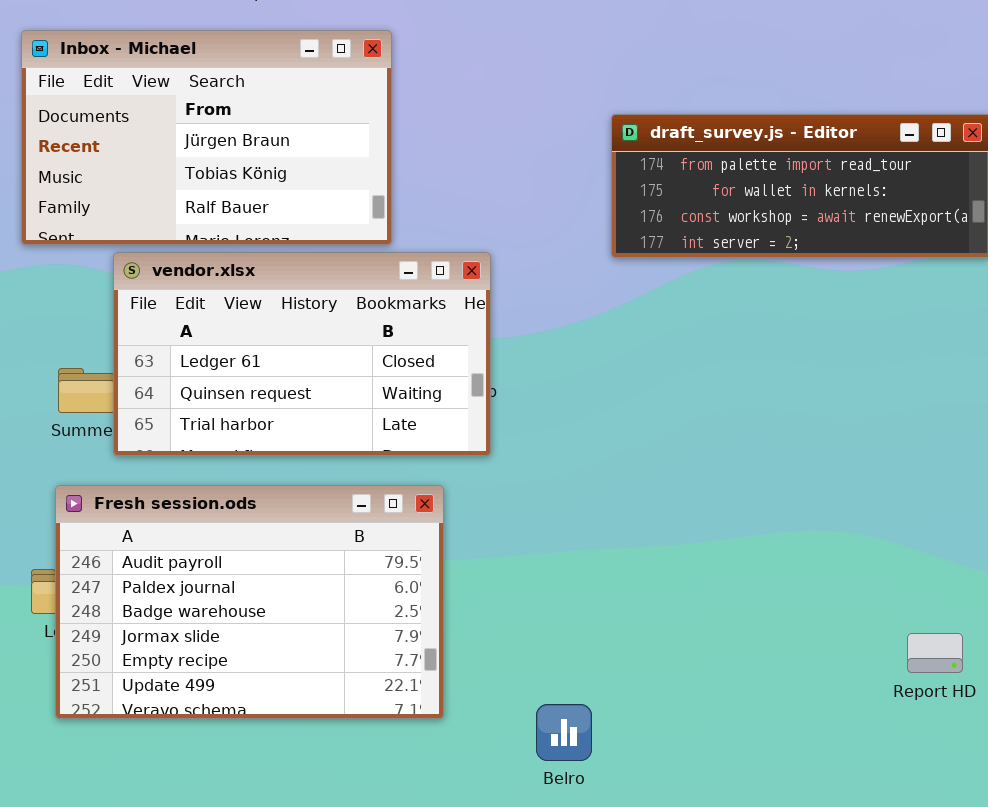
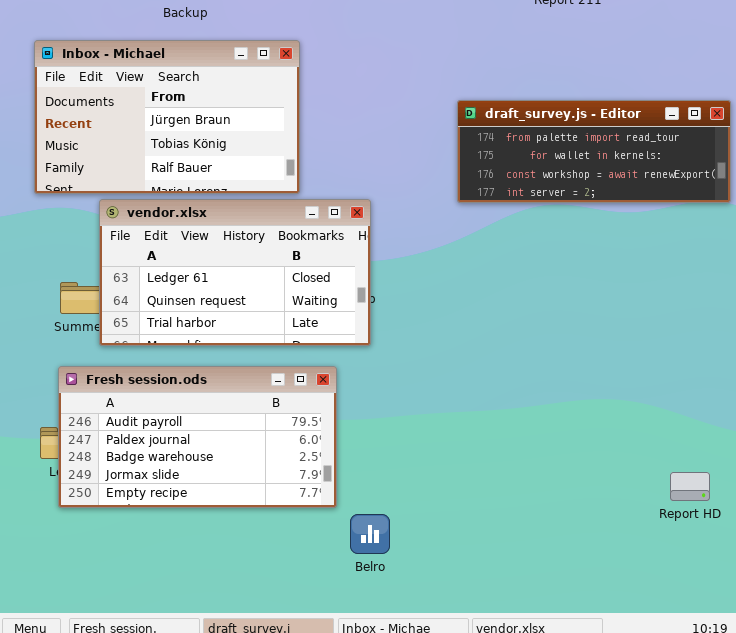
Fresh session.ods: [55,485,444,719] -> [58,366,337,508], resized
Belro: [536,704,592,761] -> [350,514,390,554], moved

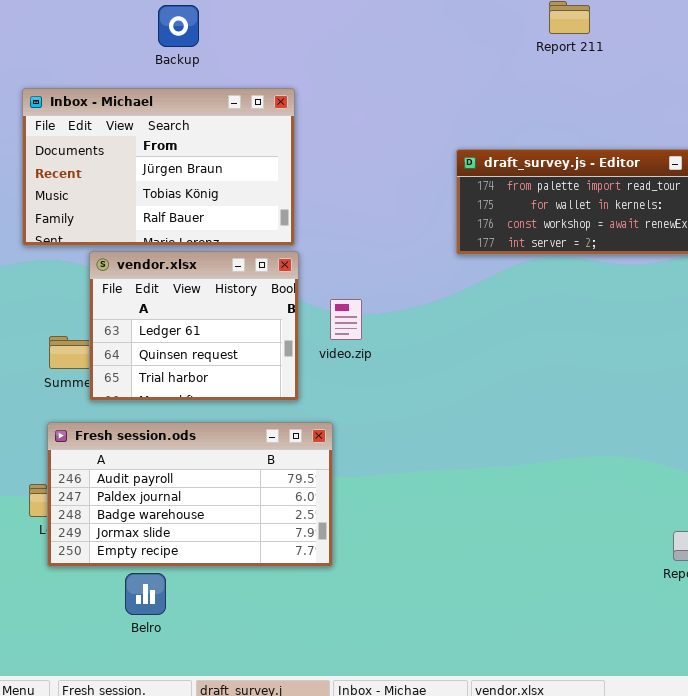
vendor.xlsx: [99,199,371,346] -> [89,251,299,401], resized
Belro: [350,514,390,554] -> [125,573,166,615], moved

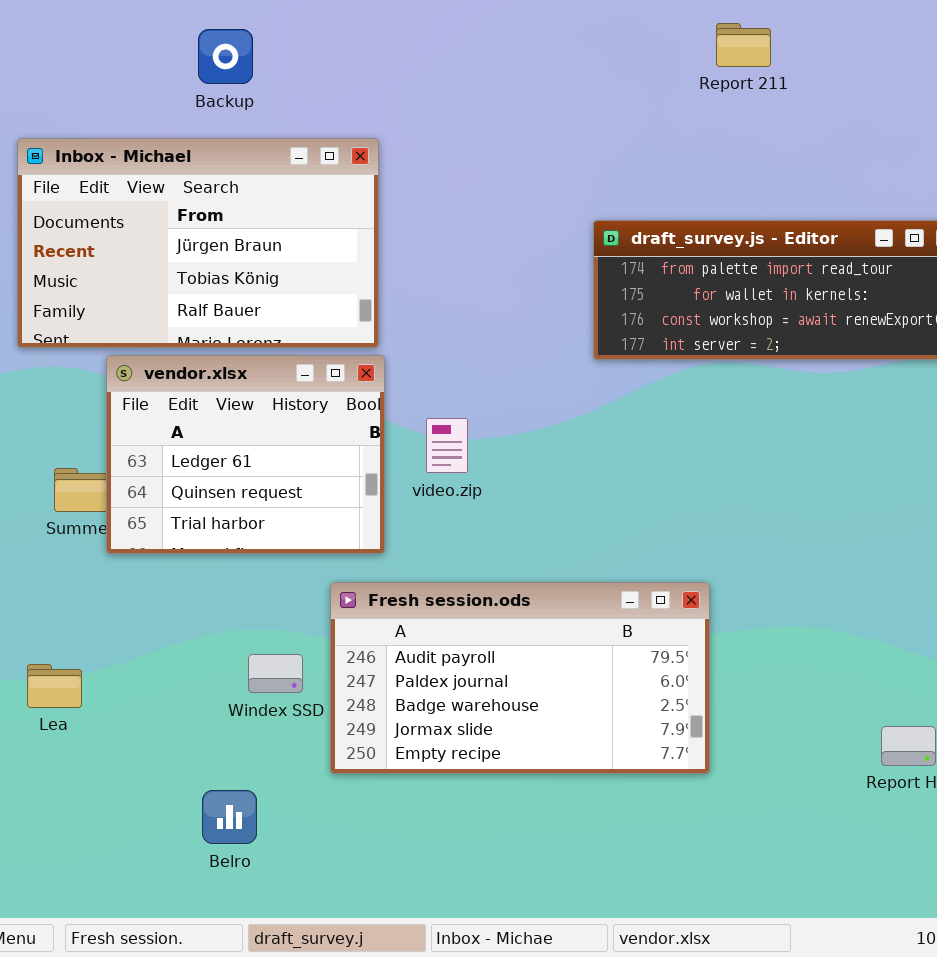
Fresh session.ods: [47,422,333,567] -> [330,582,710,774], moved
Belro: [125,573,166,615] -> [202,790,257,844], moved

